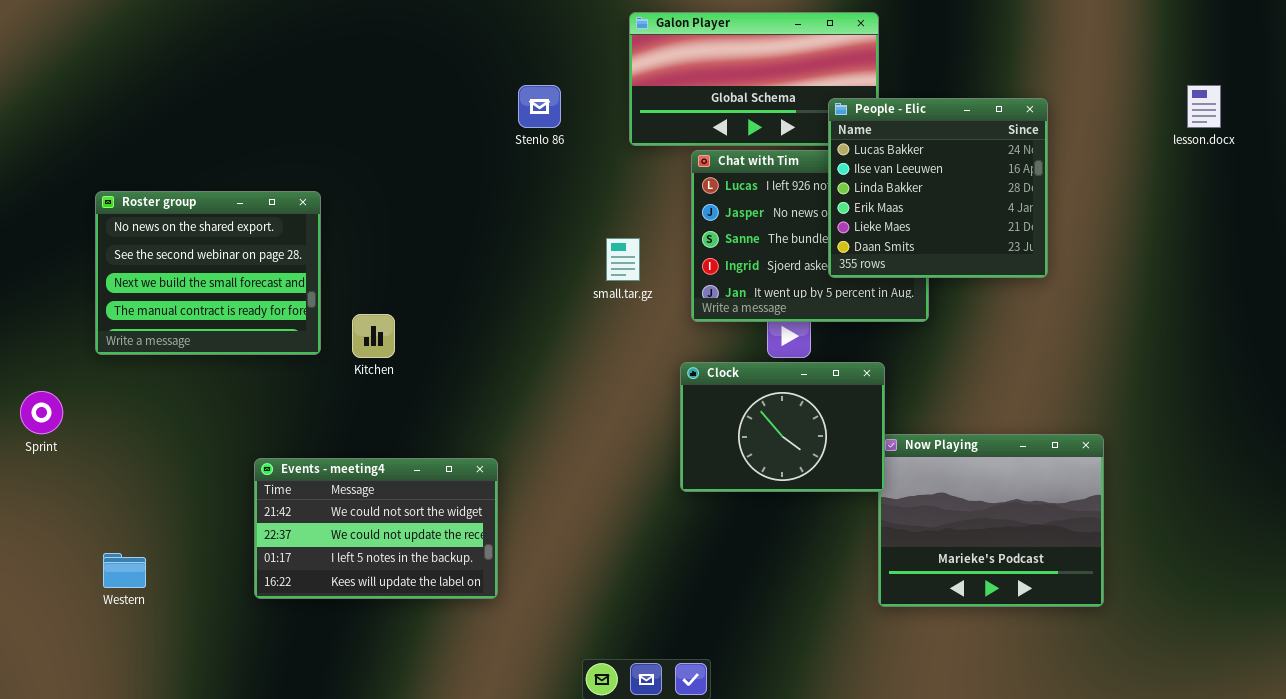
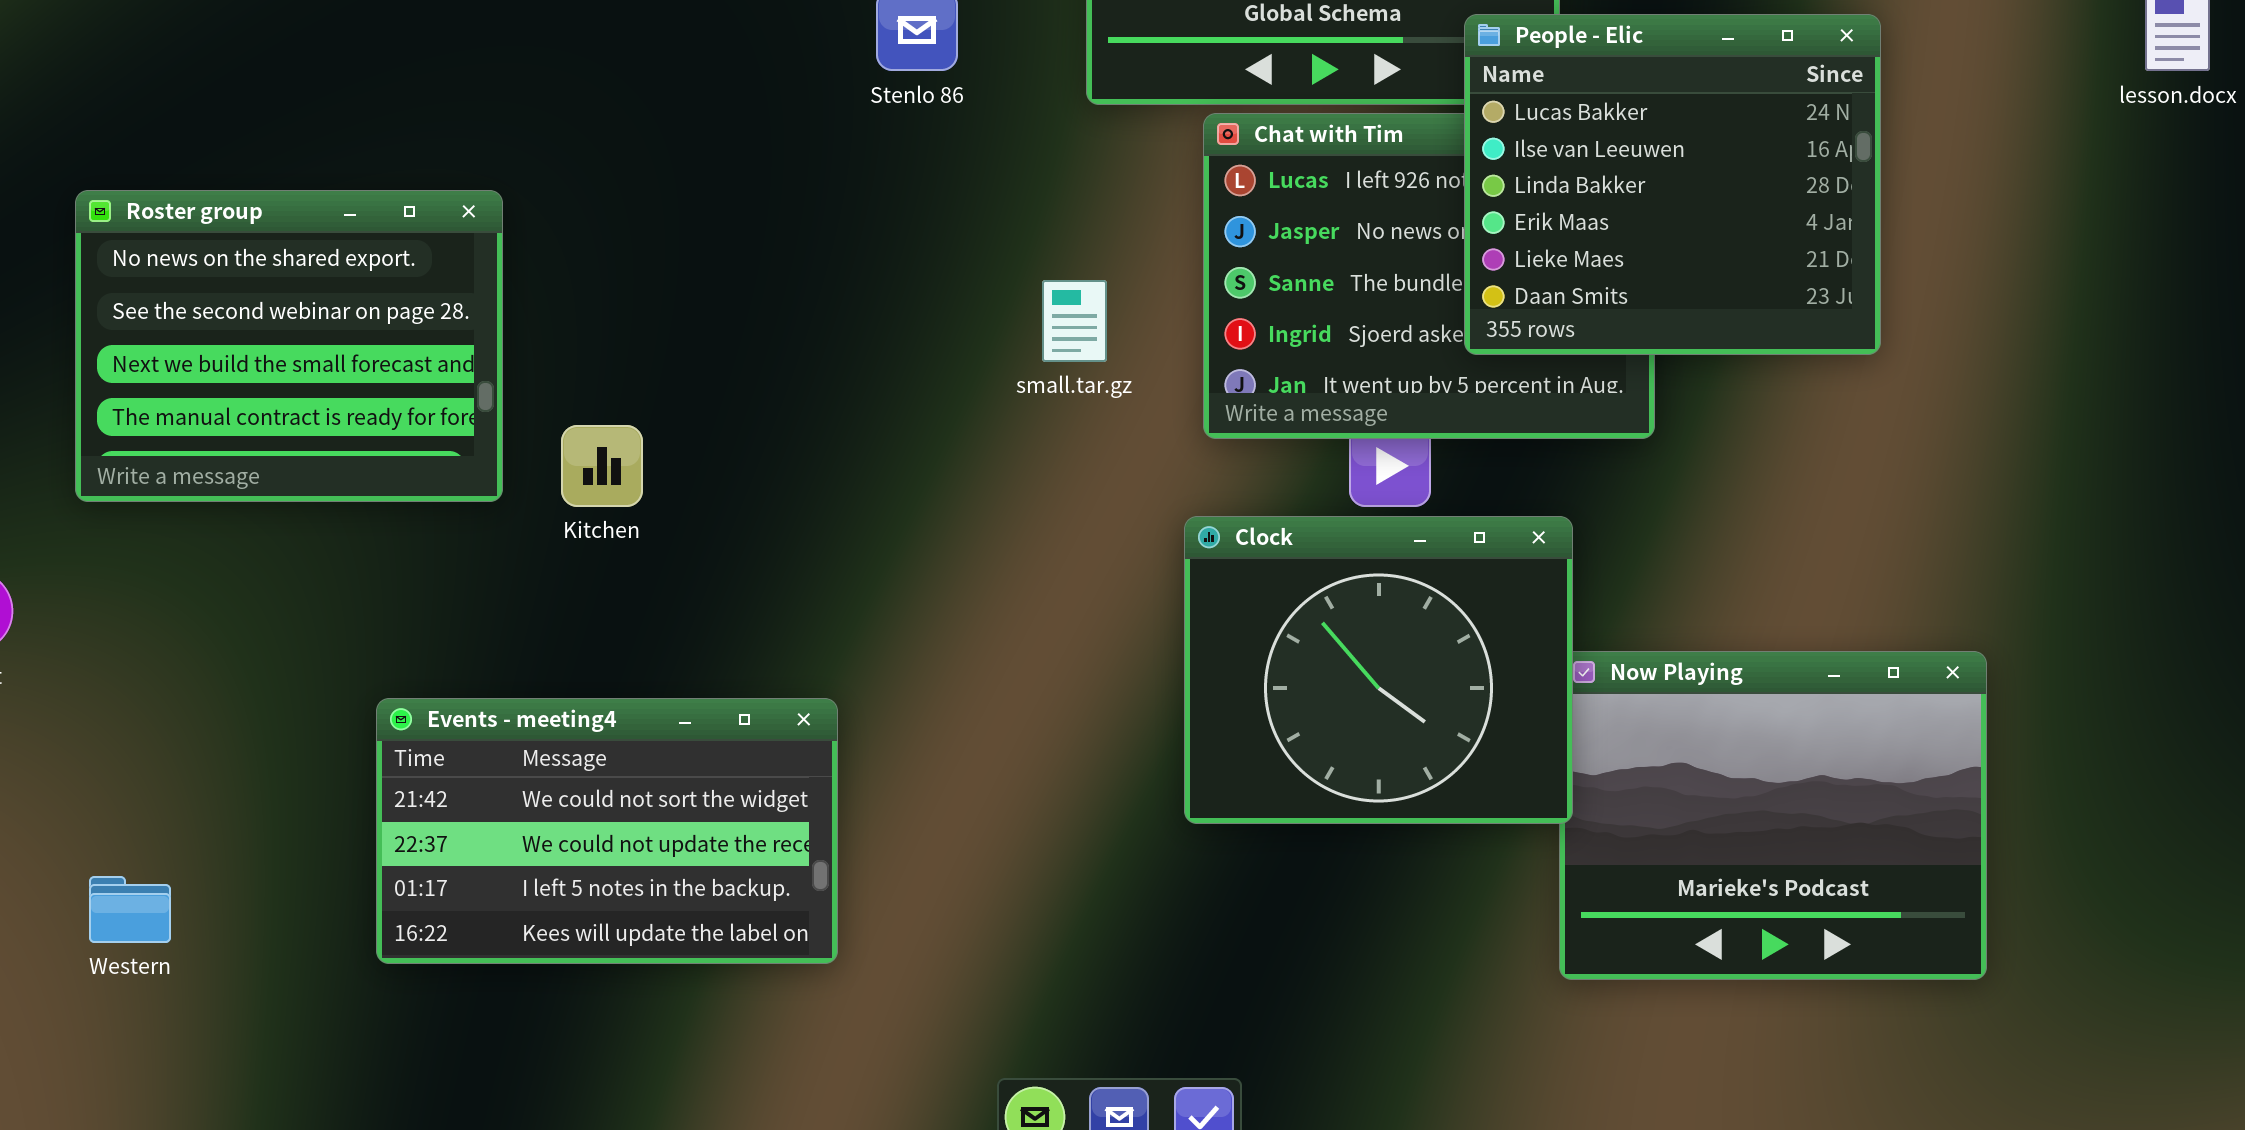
Clock: [680,362,885,492] -> [1184,516,1573,824], resized

